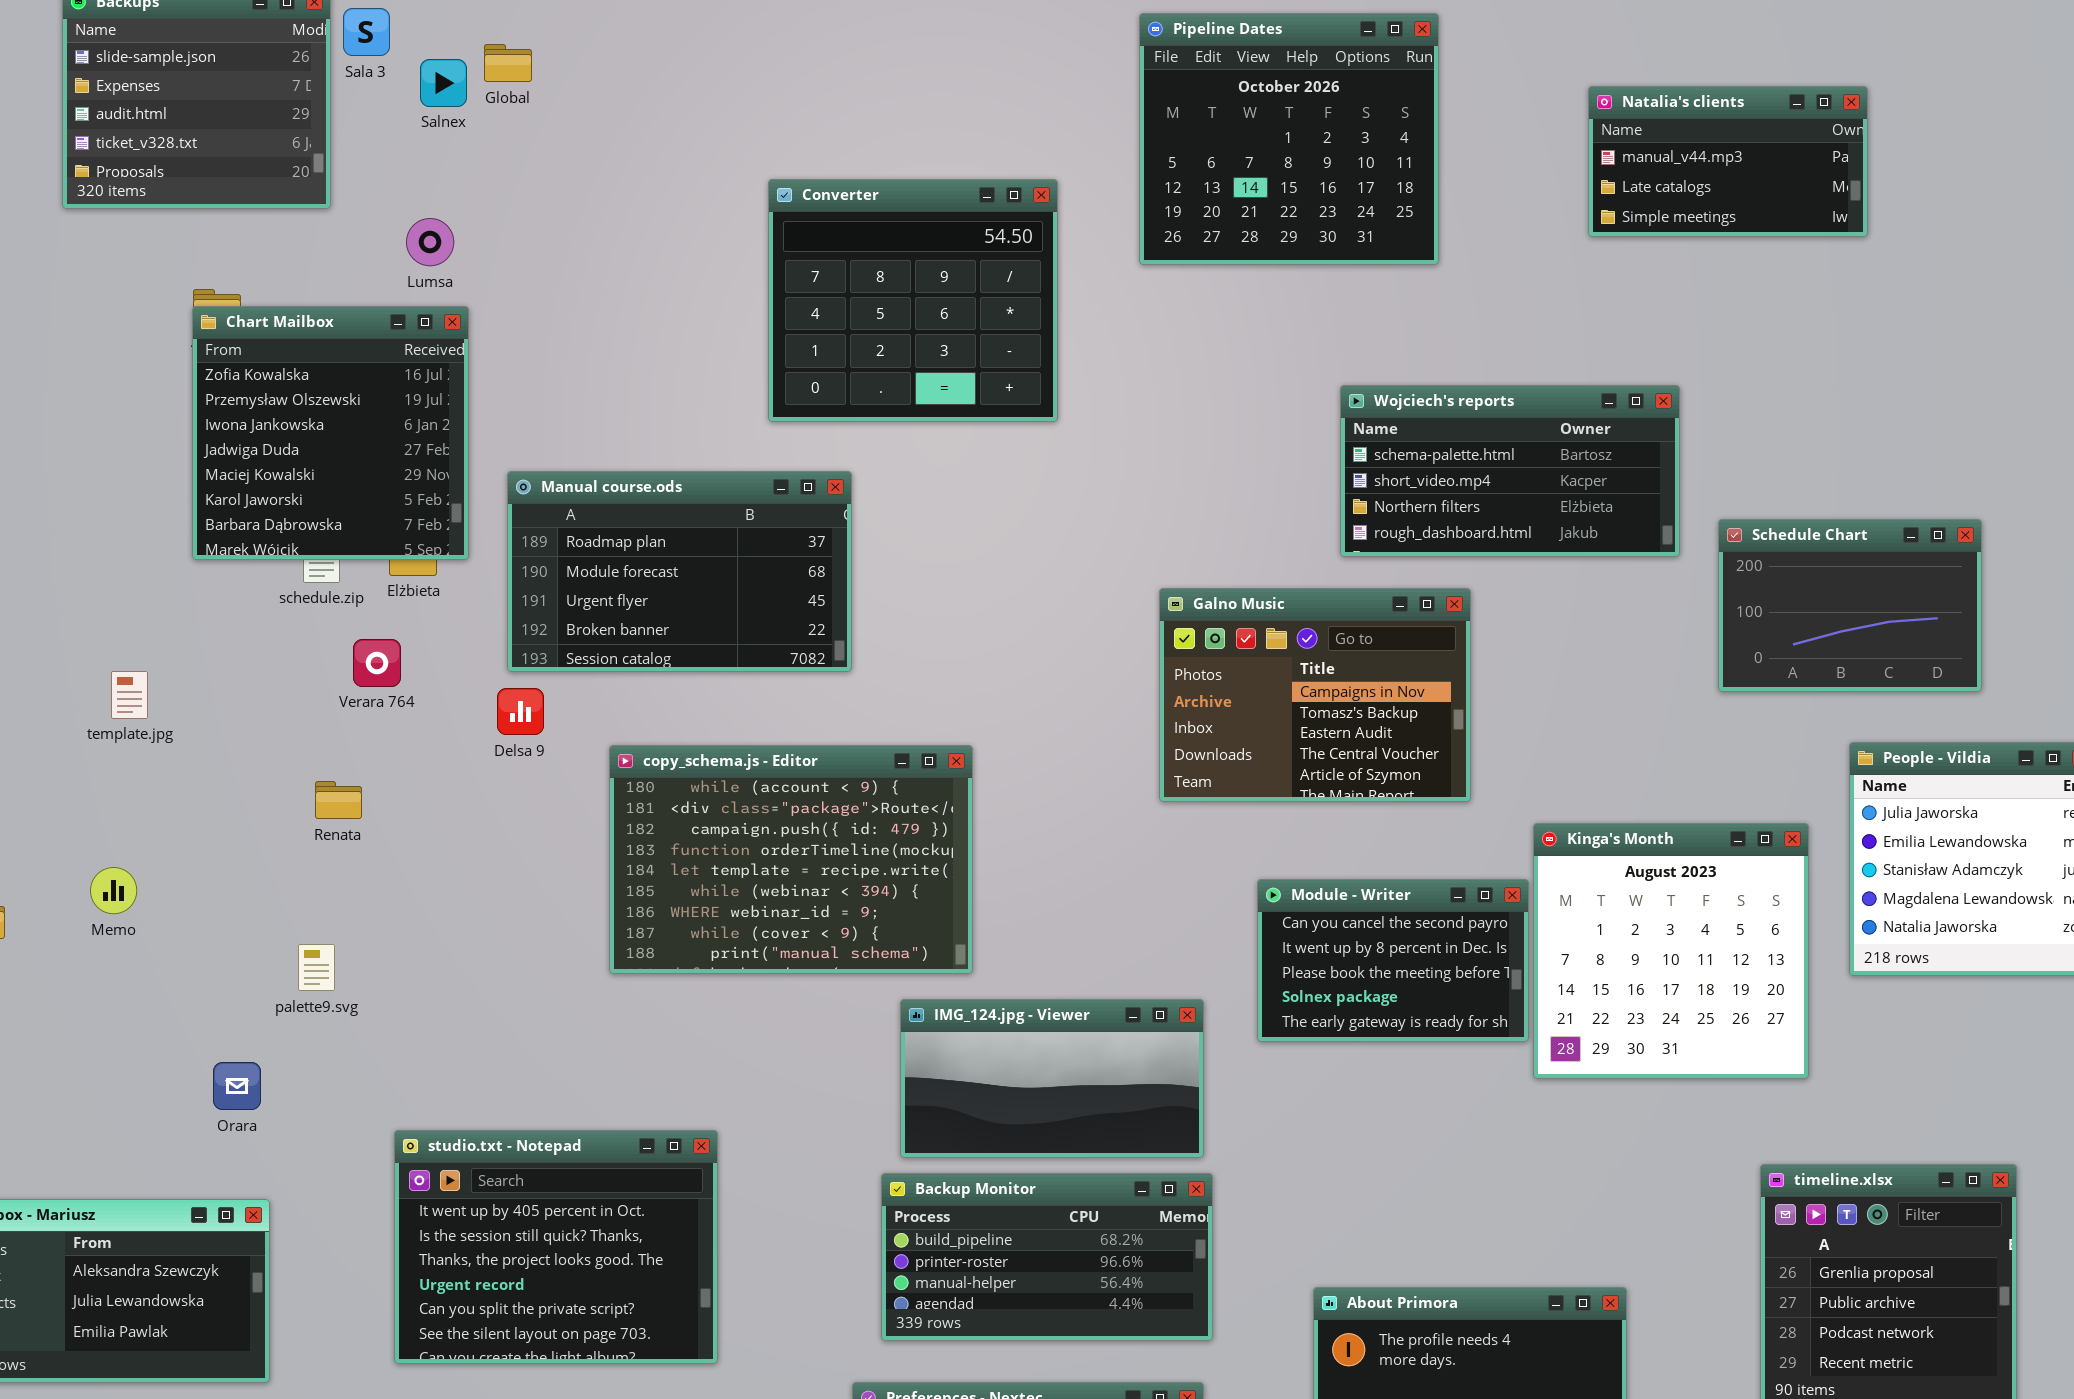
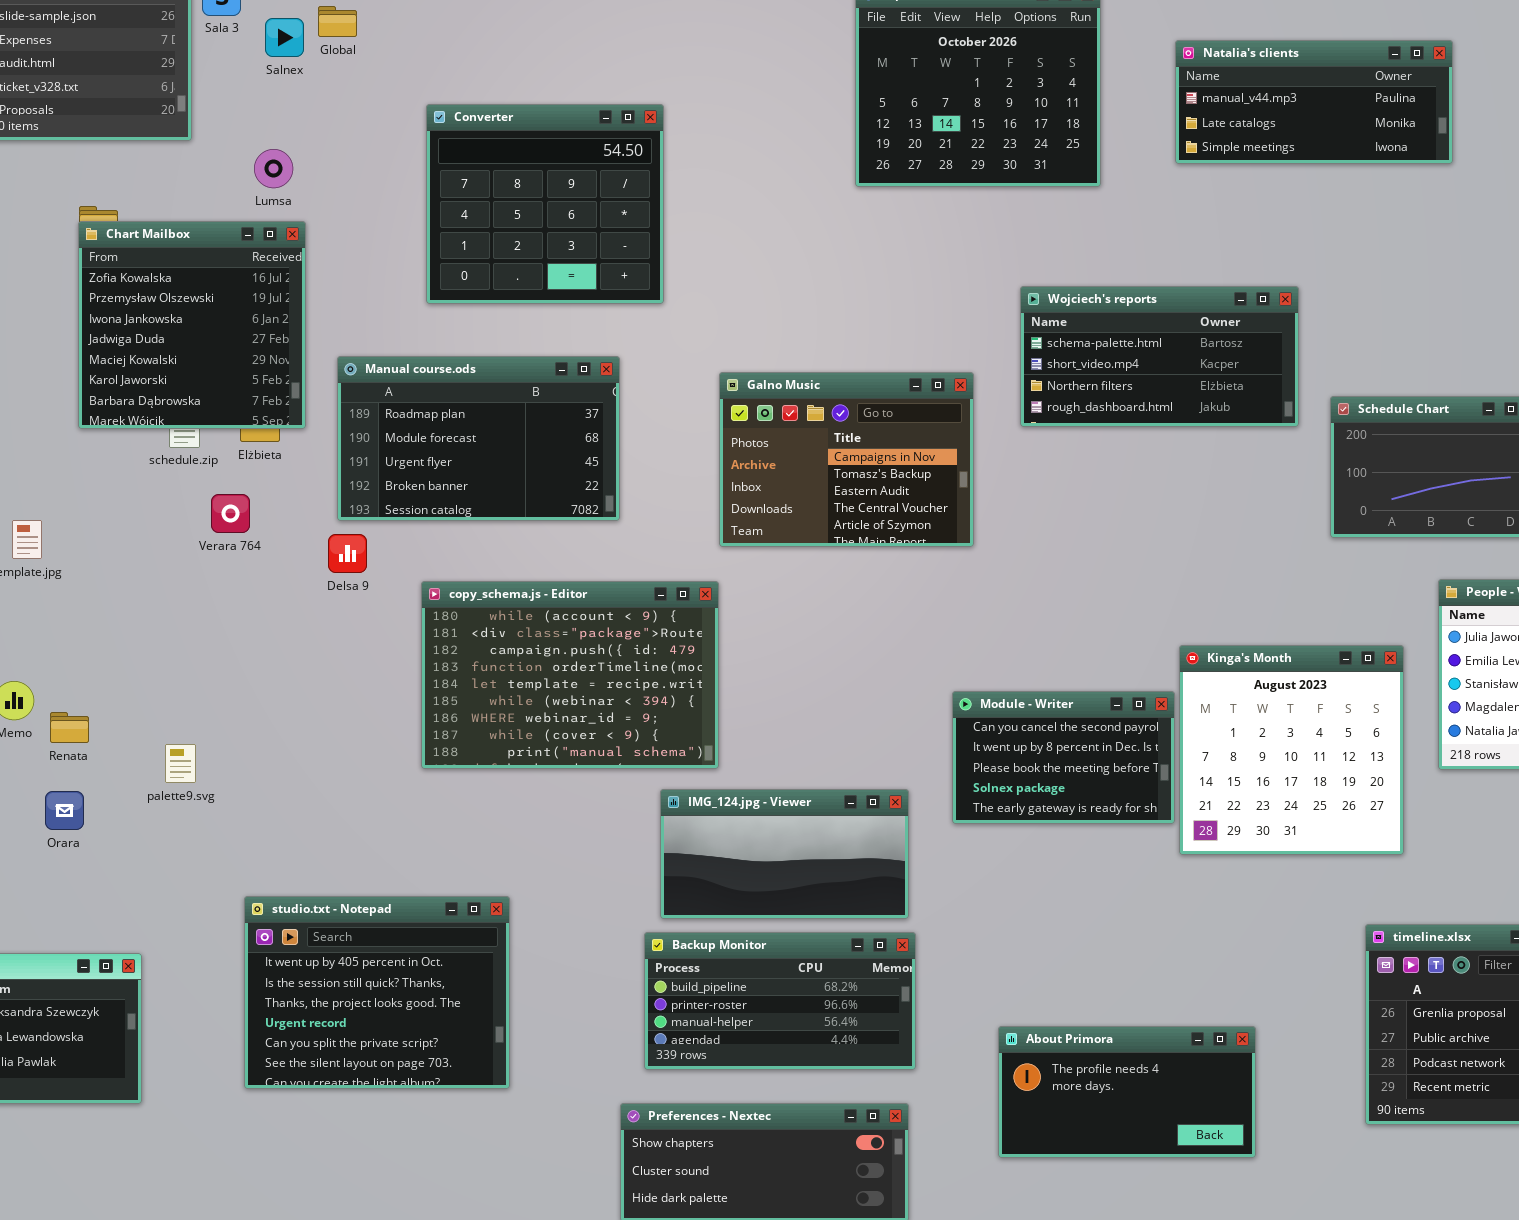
Natalia's clients: [1588,86,1868,237] -> [1175,40,1453,164], resized
Converter: [768,179,1058,422] -> [426,104,664,304], moved
Galno Music: [1159,588,1471,802] -> [719,372,974,547], moved
Renata: [315,781,362,819] -> [50,712,89,743], moved
Orara: [213,1062,261,1110] -> [45,791,84,830], moved

